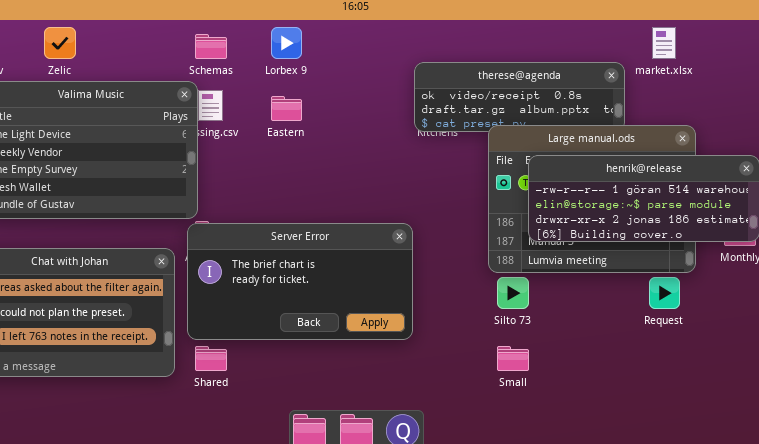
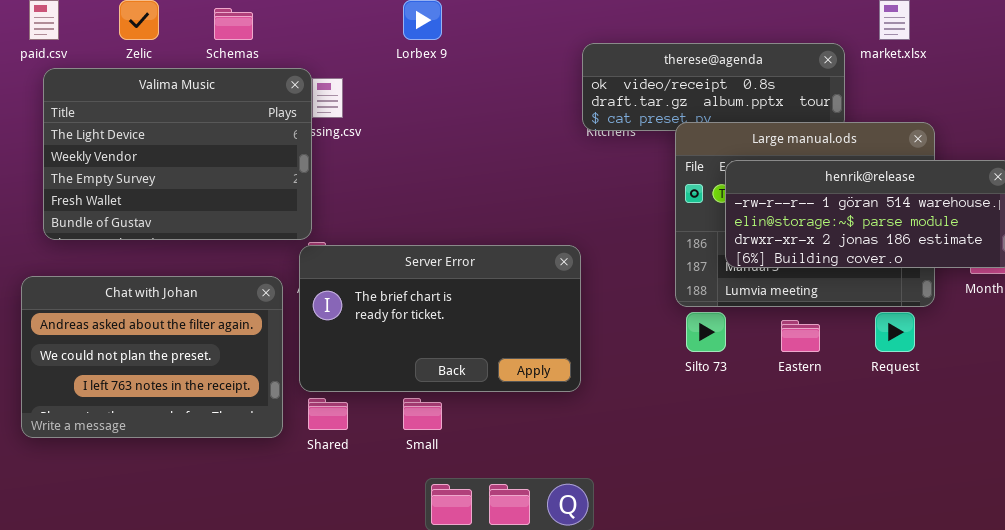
Schemas: [195,34,227,59] -> [214,8,253,40], moved
Eastern: [271,96,302,121] -> [781,320,820,352], moved
Small: [497,346,529,371] -> [403,398,442,430], moved

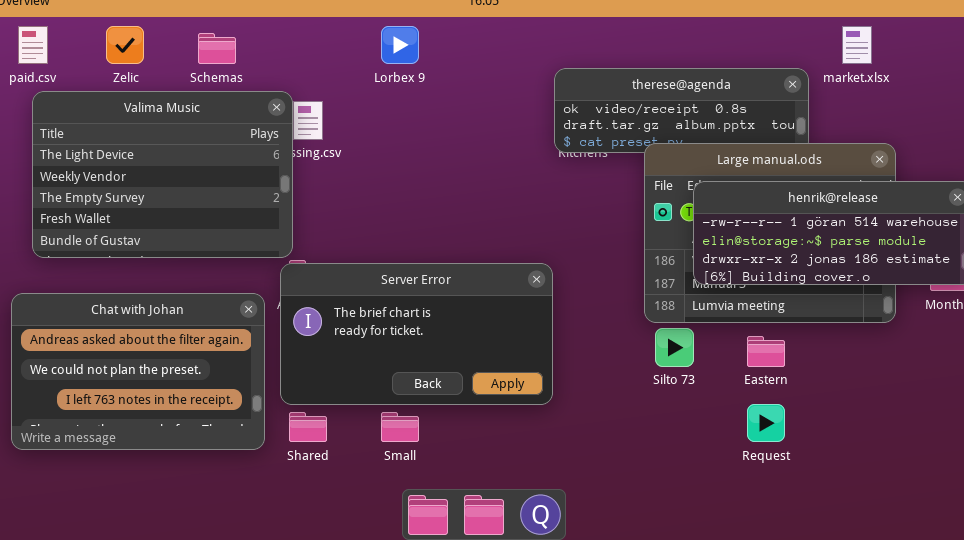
Request: [875,312,915,352] -> [747,404,785,442], moved

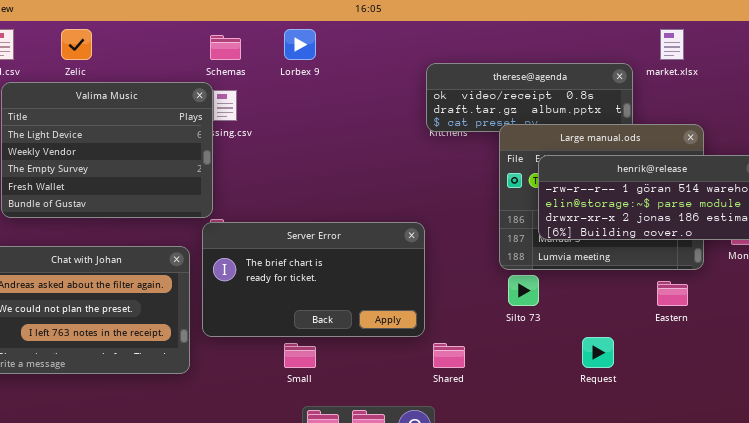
Schemas: [198,33,236,64] -> [210,35,241,60], moved
Eastern: [747,336,785,367] -> [657,281,688,306], moved
Shared: [289,412,327,442] -> [433,343,465,368], moved

